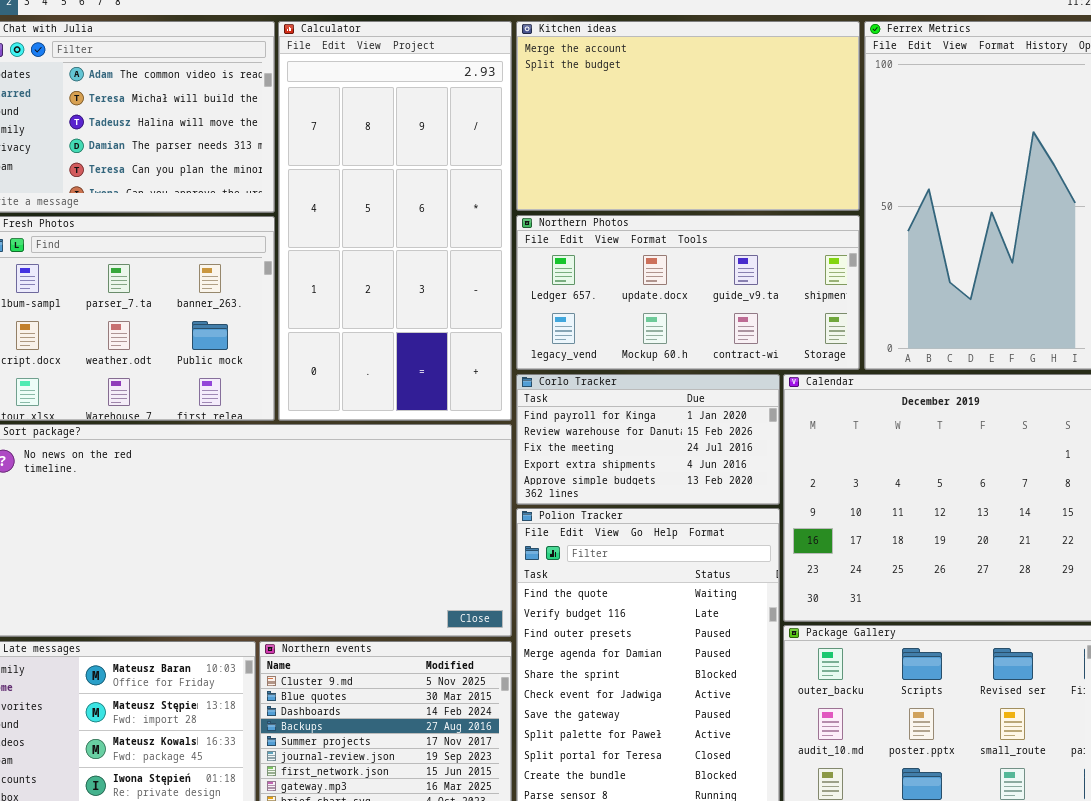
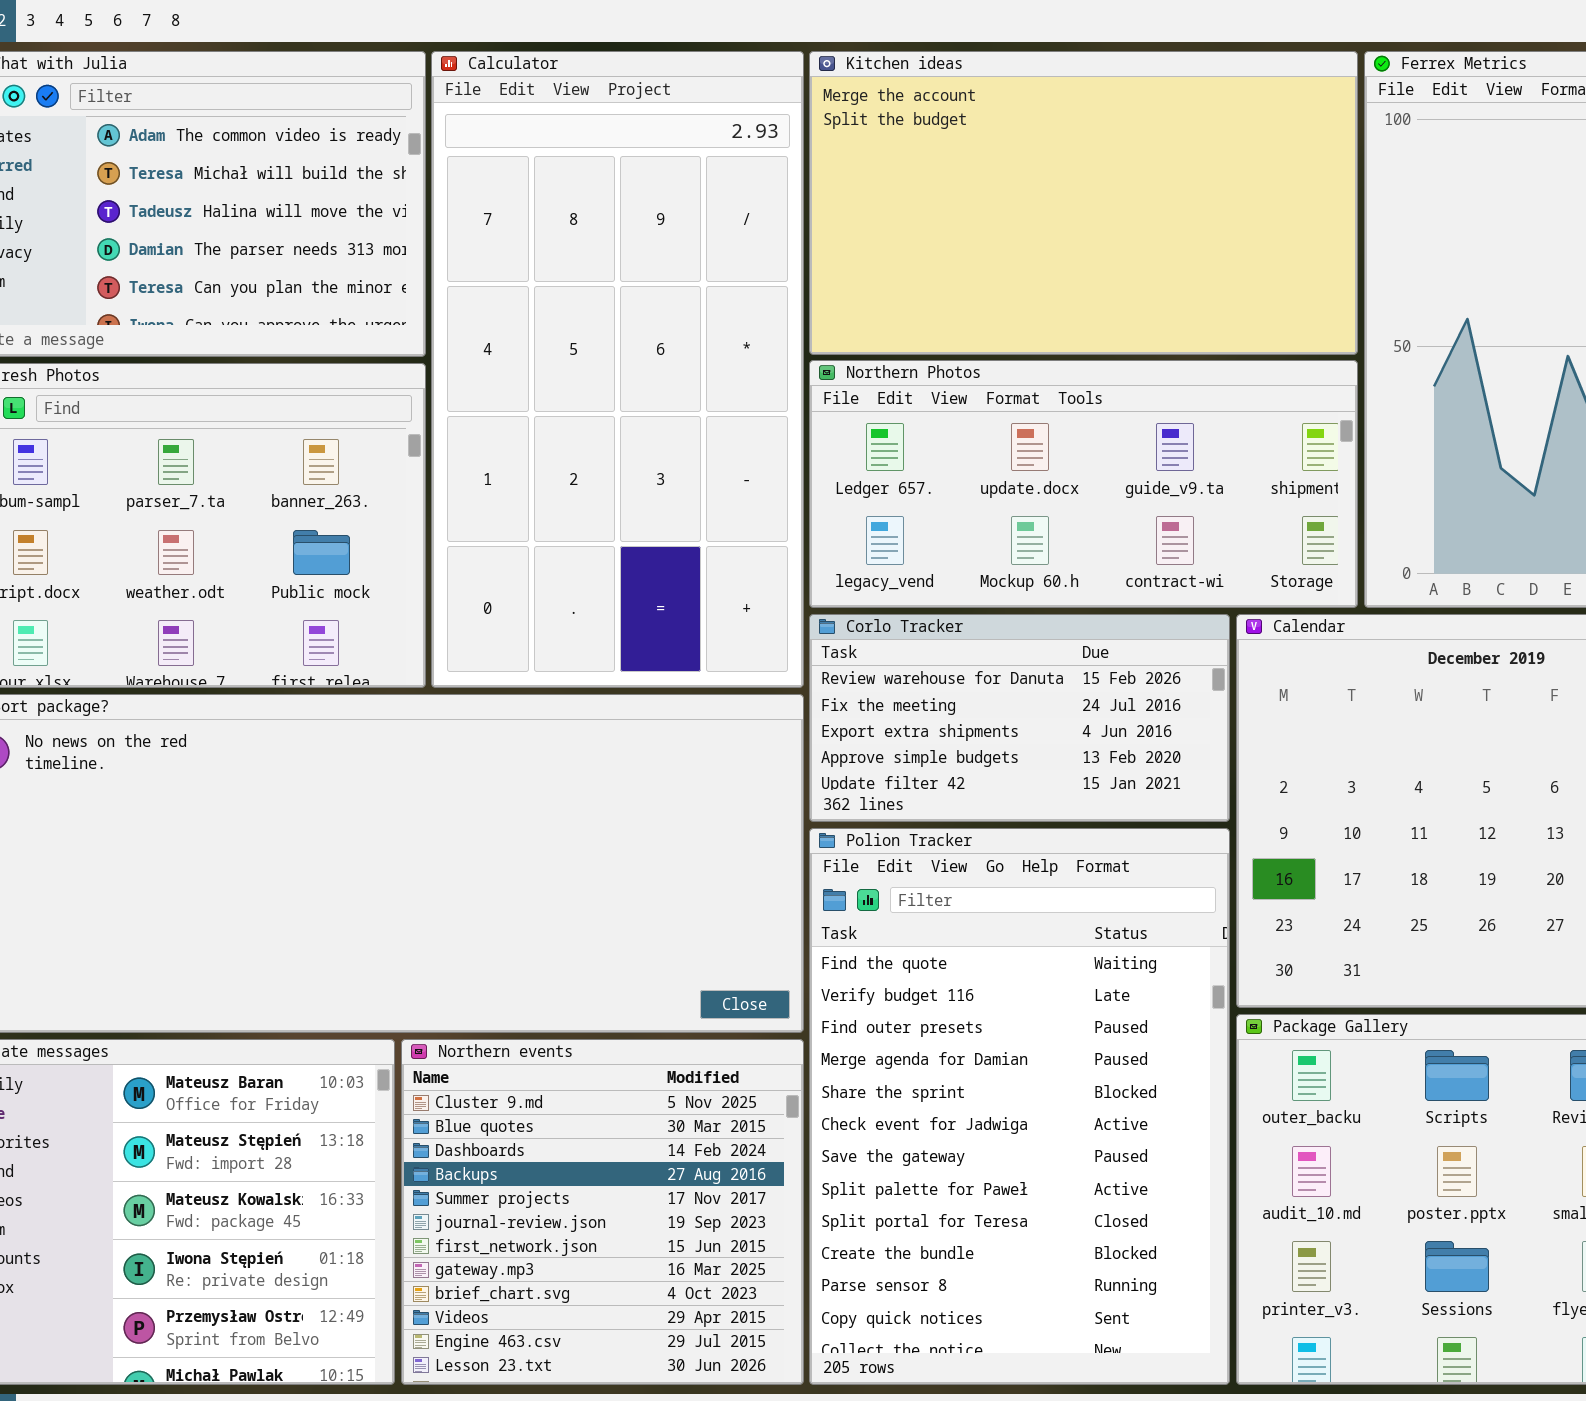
Corlo Tracker: [516,374,780,505] -> [809,614,1230,822], scrolled down 1 row

